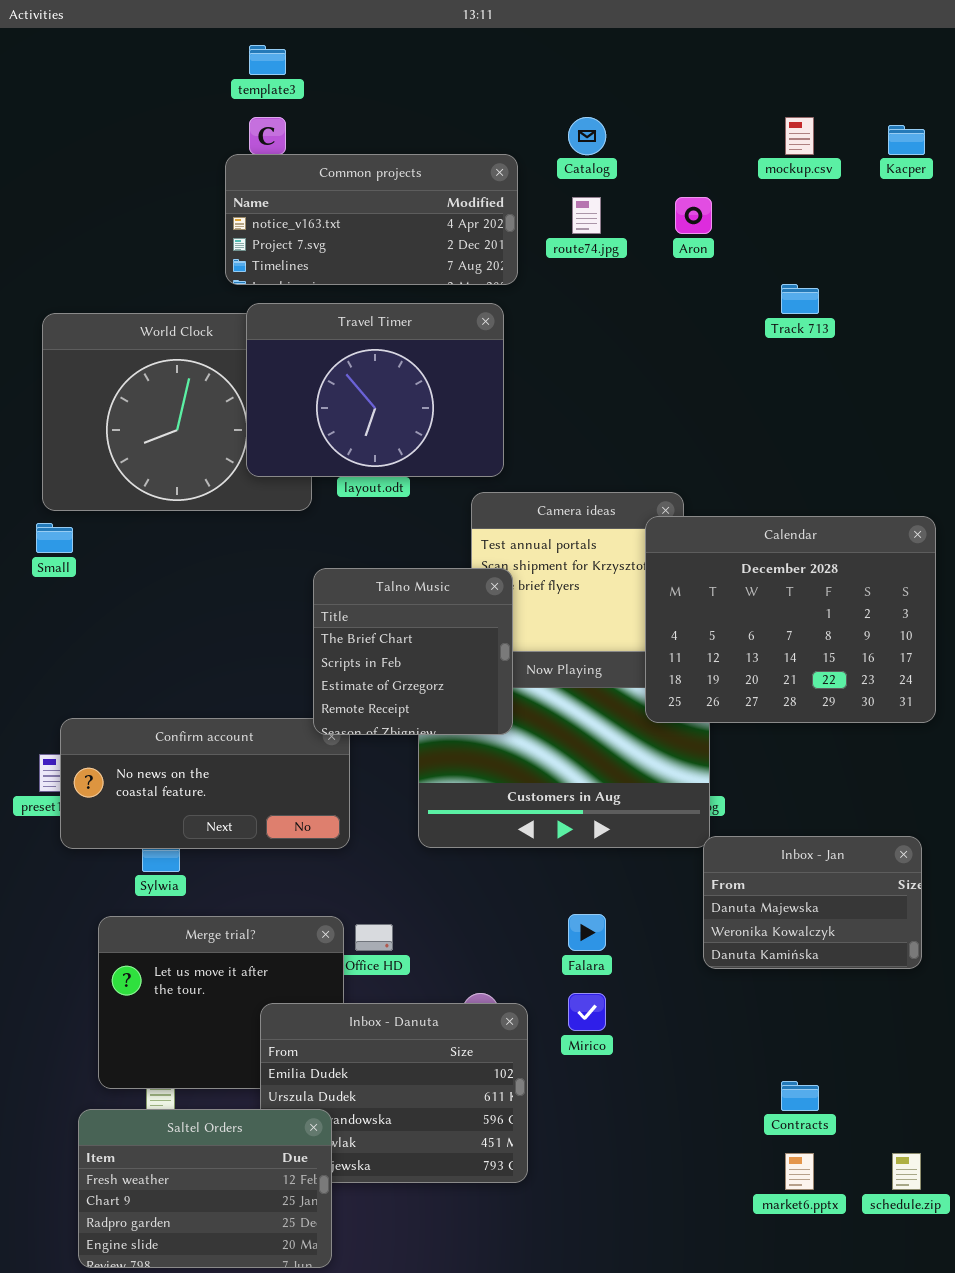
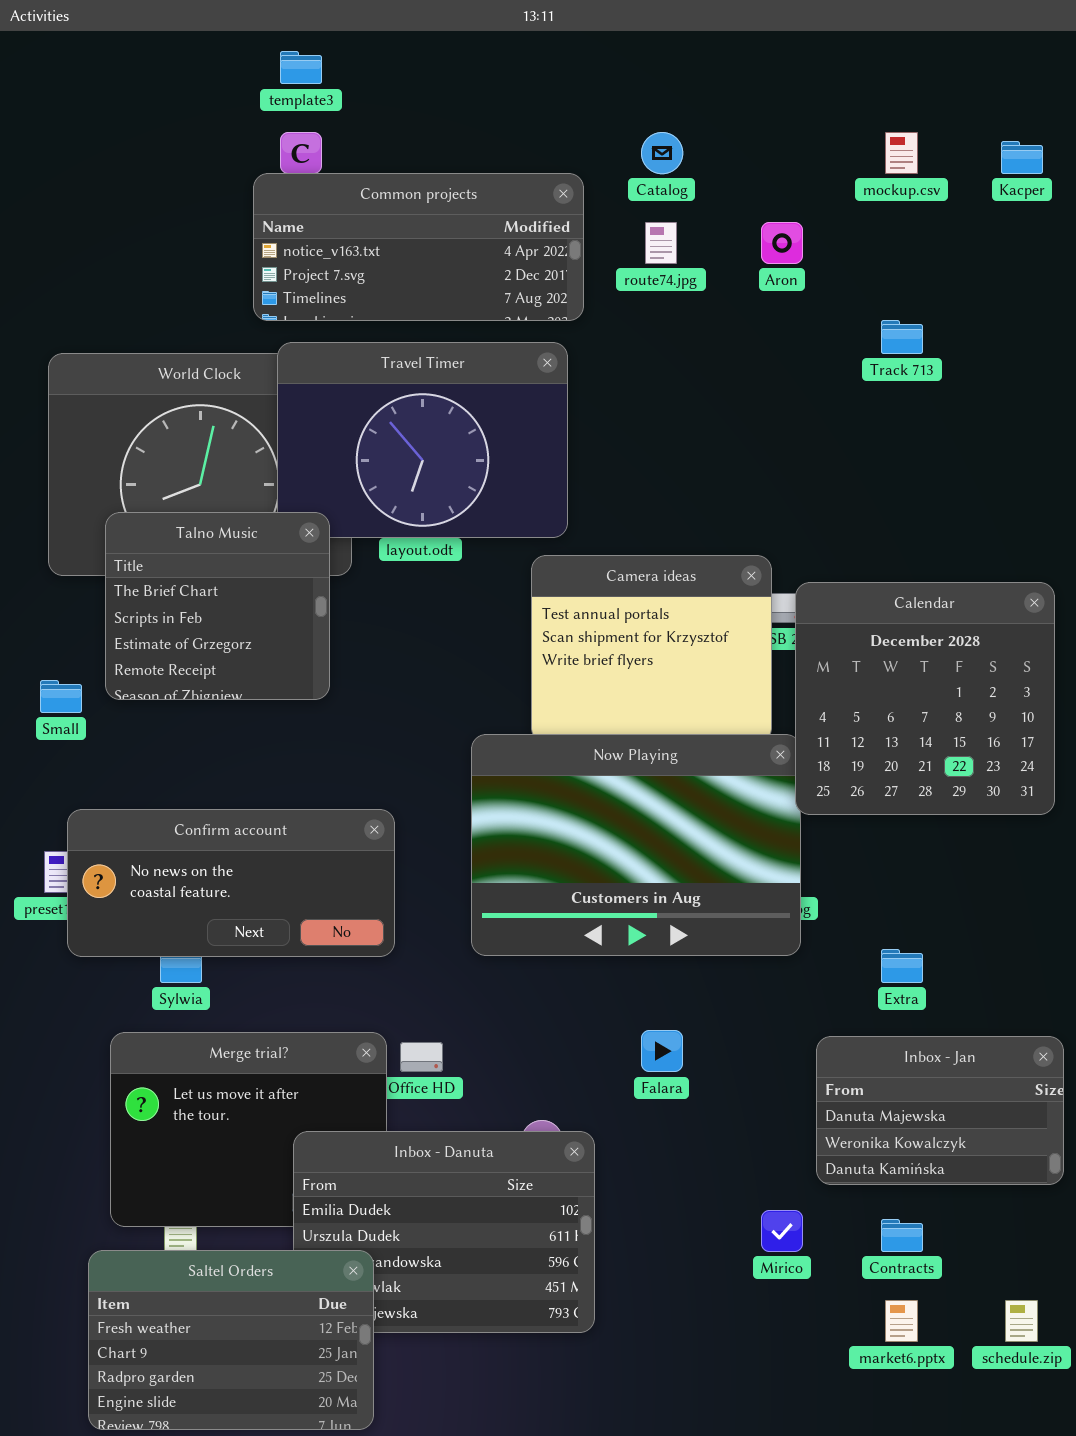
Calendar: [645,516,936,723] -> [795,582,1055,815], resized
Small: [36,523,73,553] -> [40,680,82,713], moved
Talno Music: [313,568,513,735] -> [105,512,330,700], moved
Inbox - Jan: [703,836,922,969] -> [816,1036,1064,1185], moved
Mirico: [568,993,606,1031] -> [761,1210,803,1252], moved

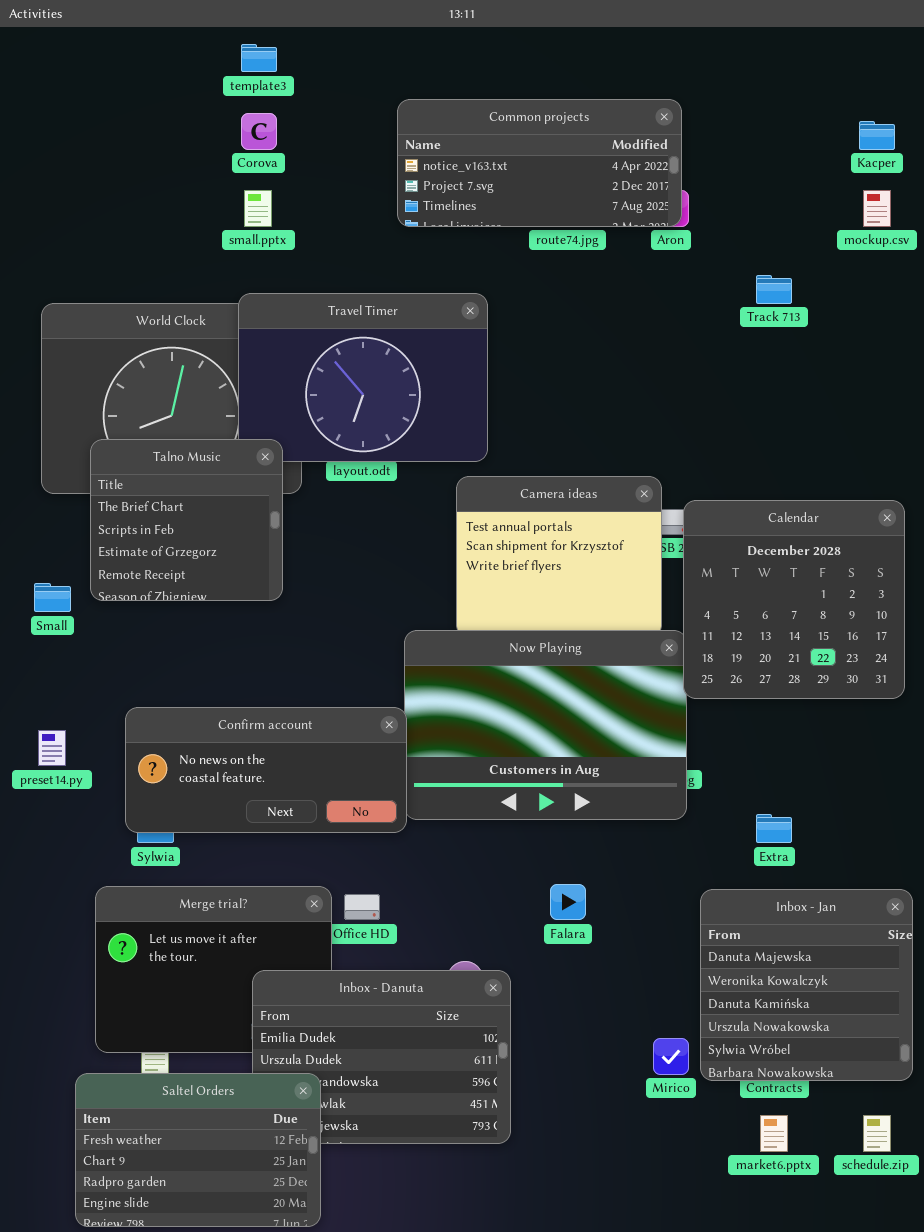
mockup.csv: [885,132,918,174] -> [863,190,891,227], moved
Common projects: [253,173,584,321] -> [397,99,682,227], moved
Confirm account: [67,809,395,957] -> [125,707,407,833], moved
Inbox - Jan: [816,1036,1064,1185] -> [700,889,913,1081], resized

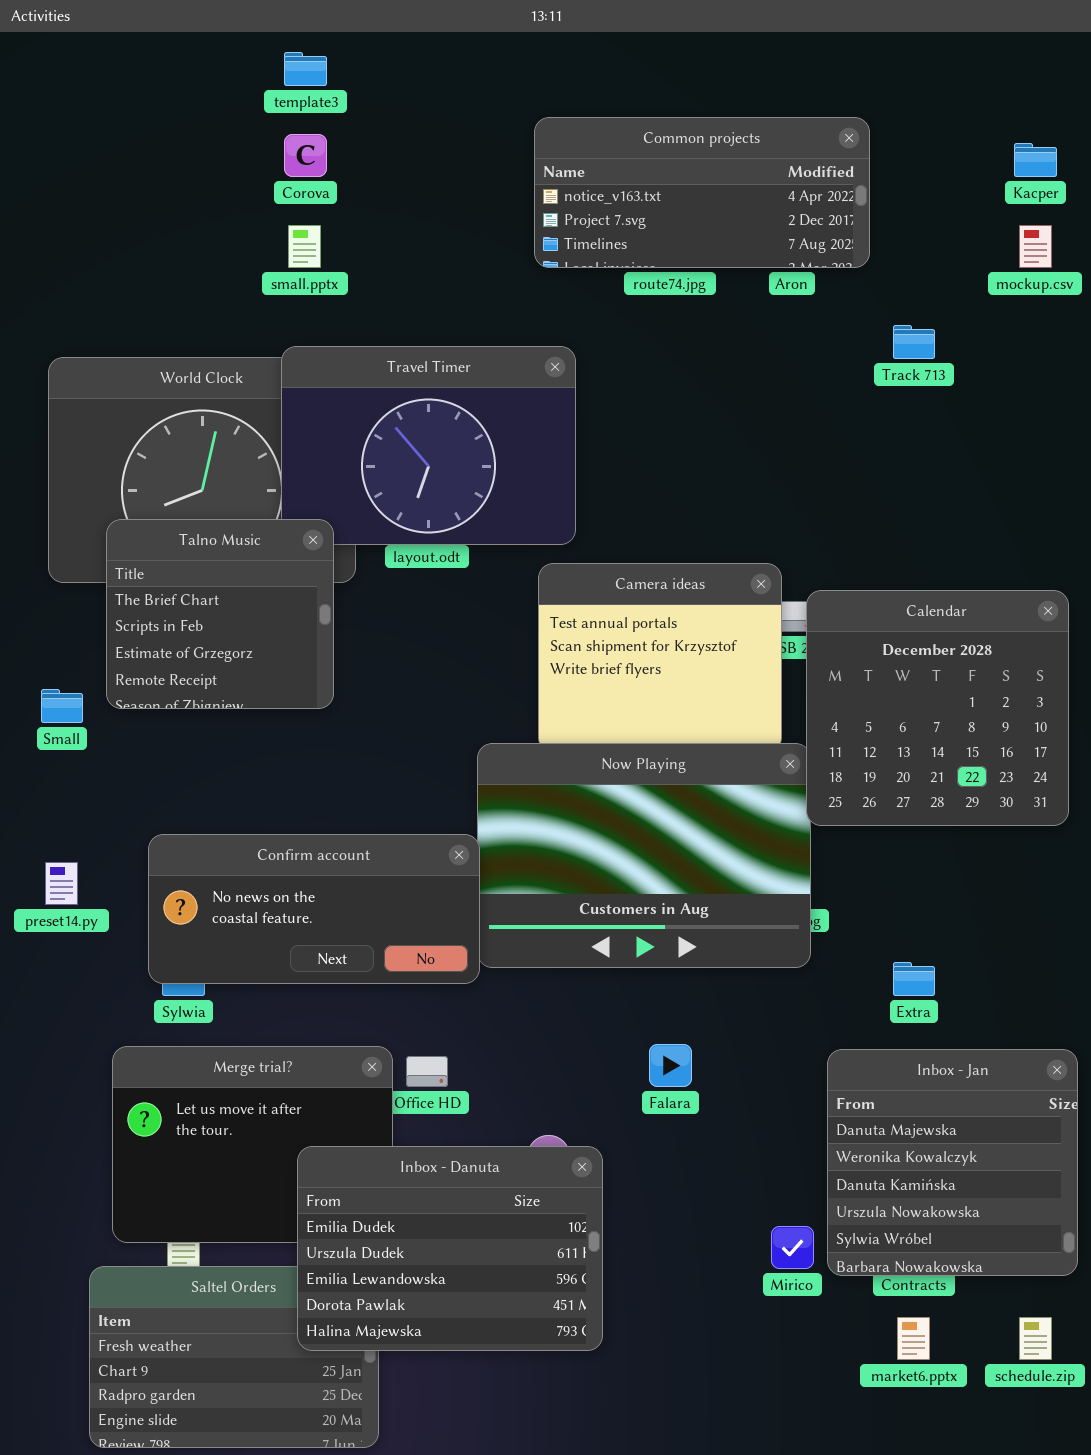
Common projects: [397,99,682,227] -> [534,117,870,268], moved
Inbox - Danuta: [252,970,511,1144] -> [297,1146,603,1351], raised

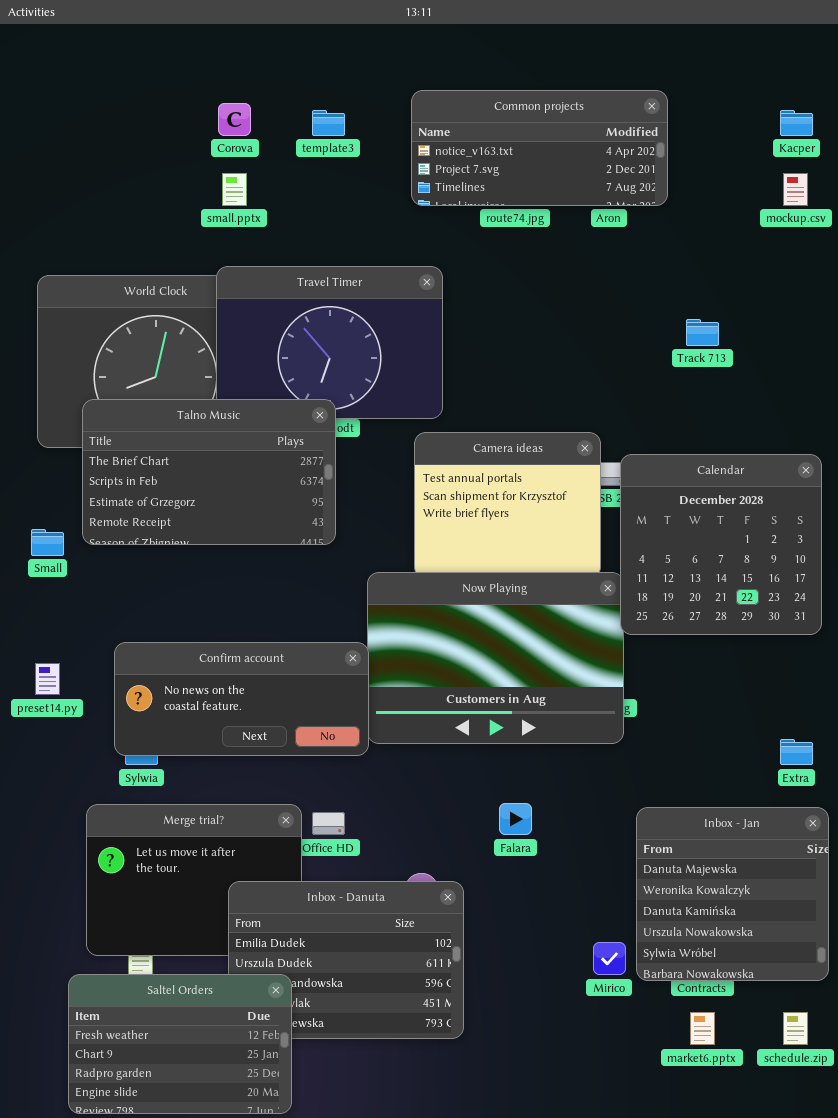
template3: [284,52,327,86] -> [312,110,345,136], moved
Track 713: [893,325,935,359] -> [686,319,719,346], moved
Talno Music: [106,519,334,709] -> [82,399,336,545], resized
Extra: [893,962,935,996] -> [780,739,813,765], moved
Saltel Orders: [89,1266,379,1448] -> [68,974,292,1114], raised

